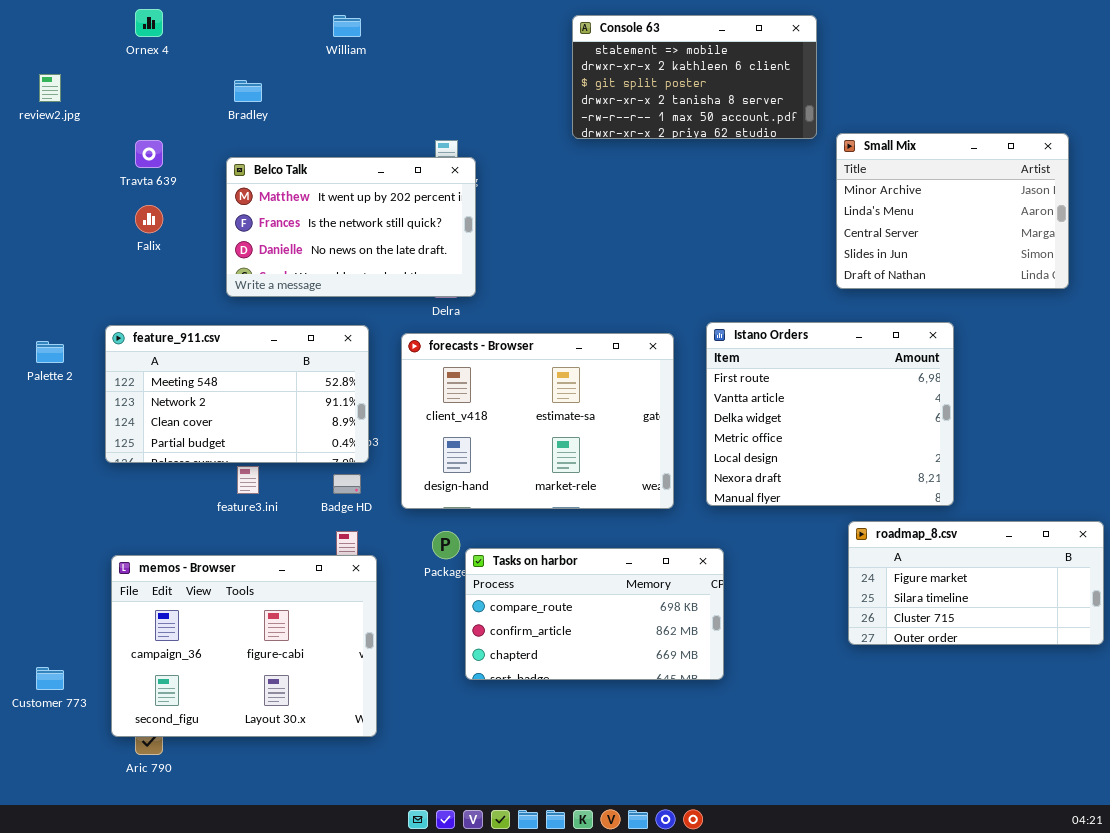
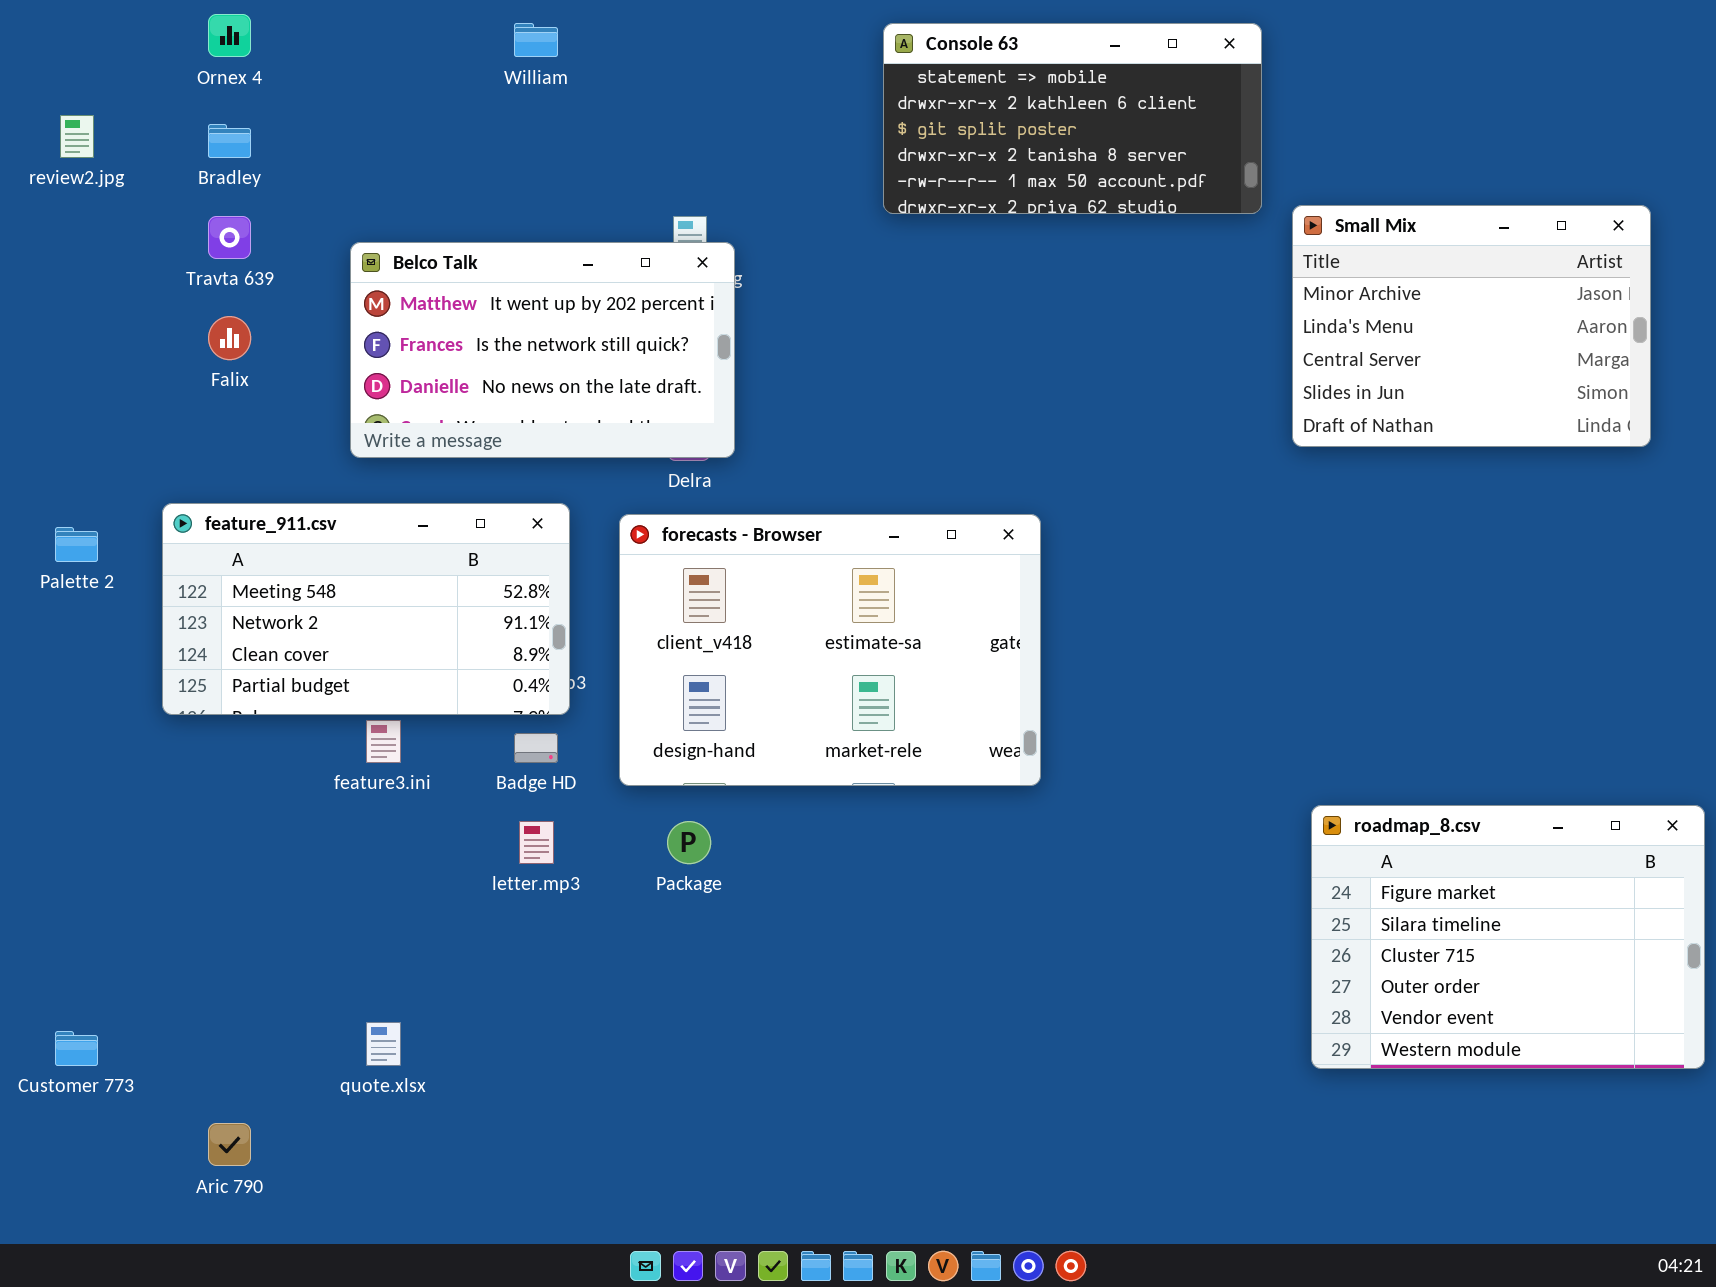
Bradley: [234,80,262,102] -> [208,124,251,158], moved
Istano Orders: [706,322,954,506] -> none, closed
roadmap_8.csv: [848,521,1104,645] -> [1311,805,1705,1069], resized
Tasks on harbor: [465,548,724,680] -> none, closed
memos - Browser: [111,555,377,737] -> none, closed

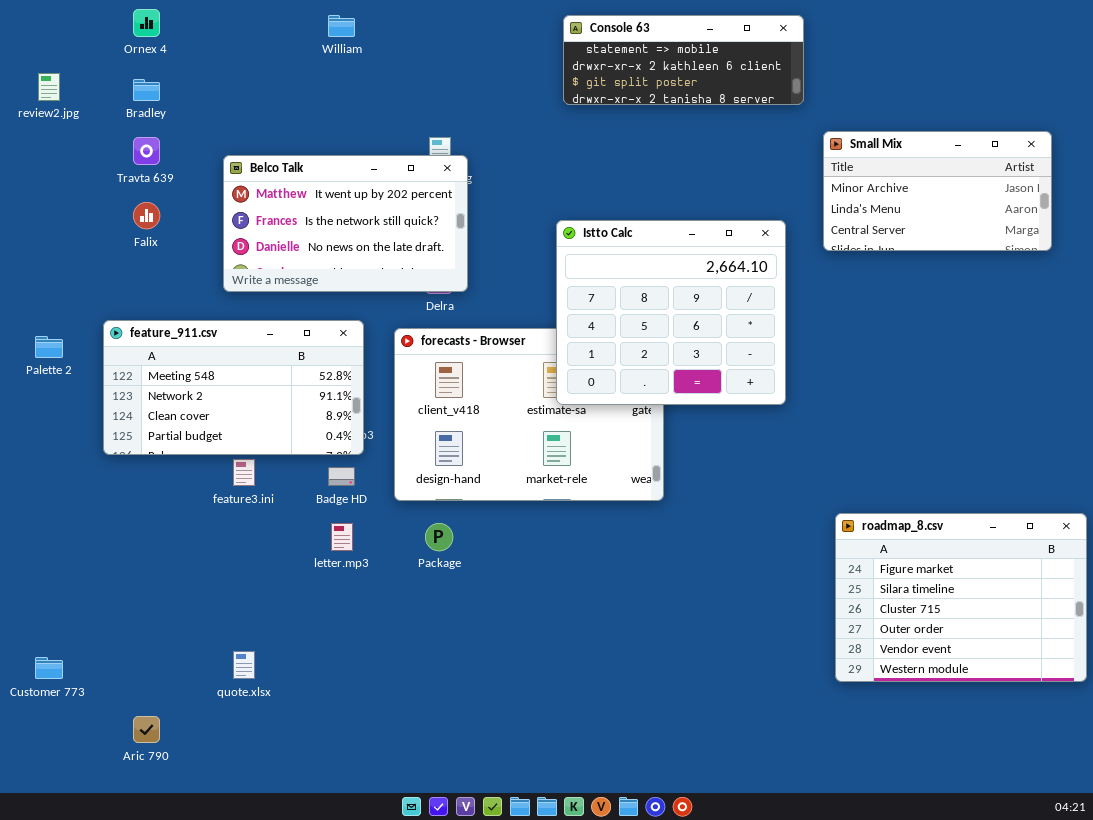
Console 63: [883,23,1262,214] -> [563,15,804,105], resized
Small Mix: [1292,205,1651,447] -> [823,131,1052,251], resized
Istto Calc: none -> [556,220,786,405], opened

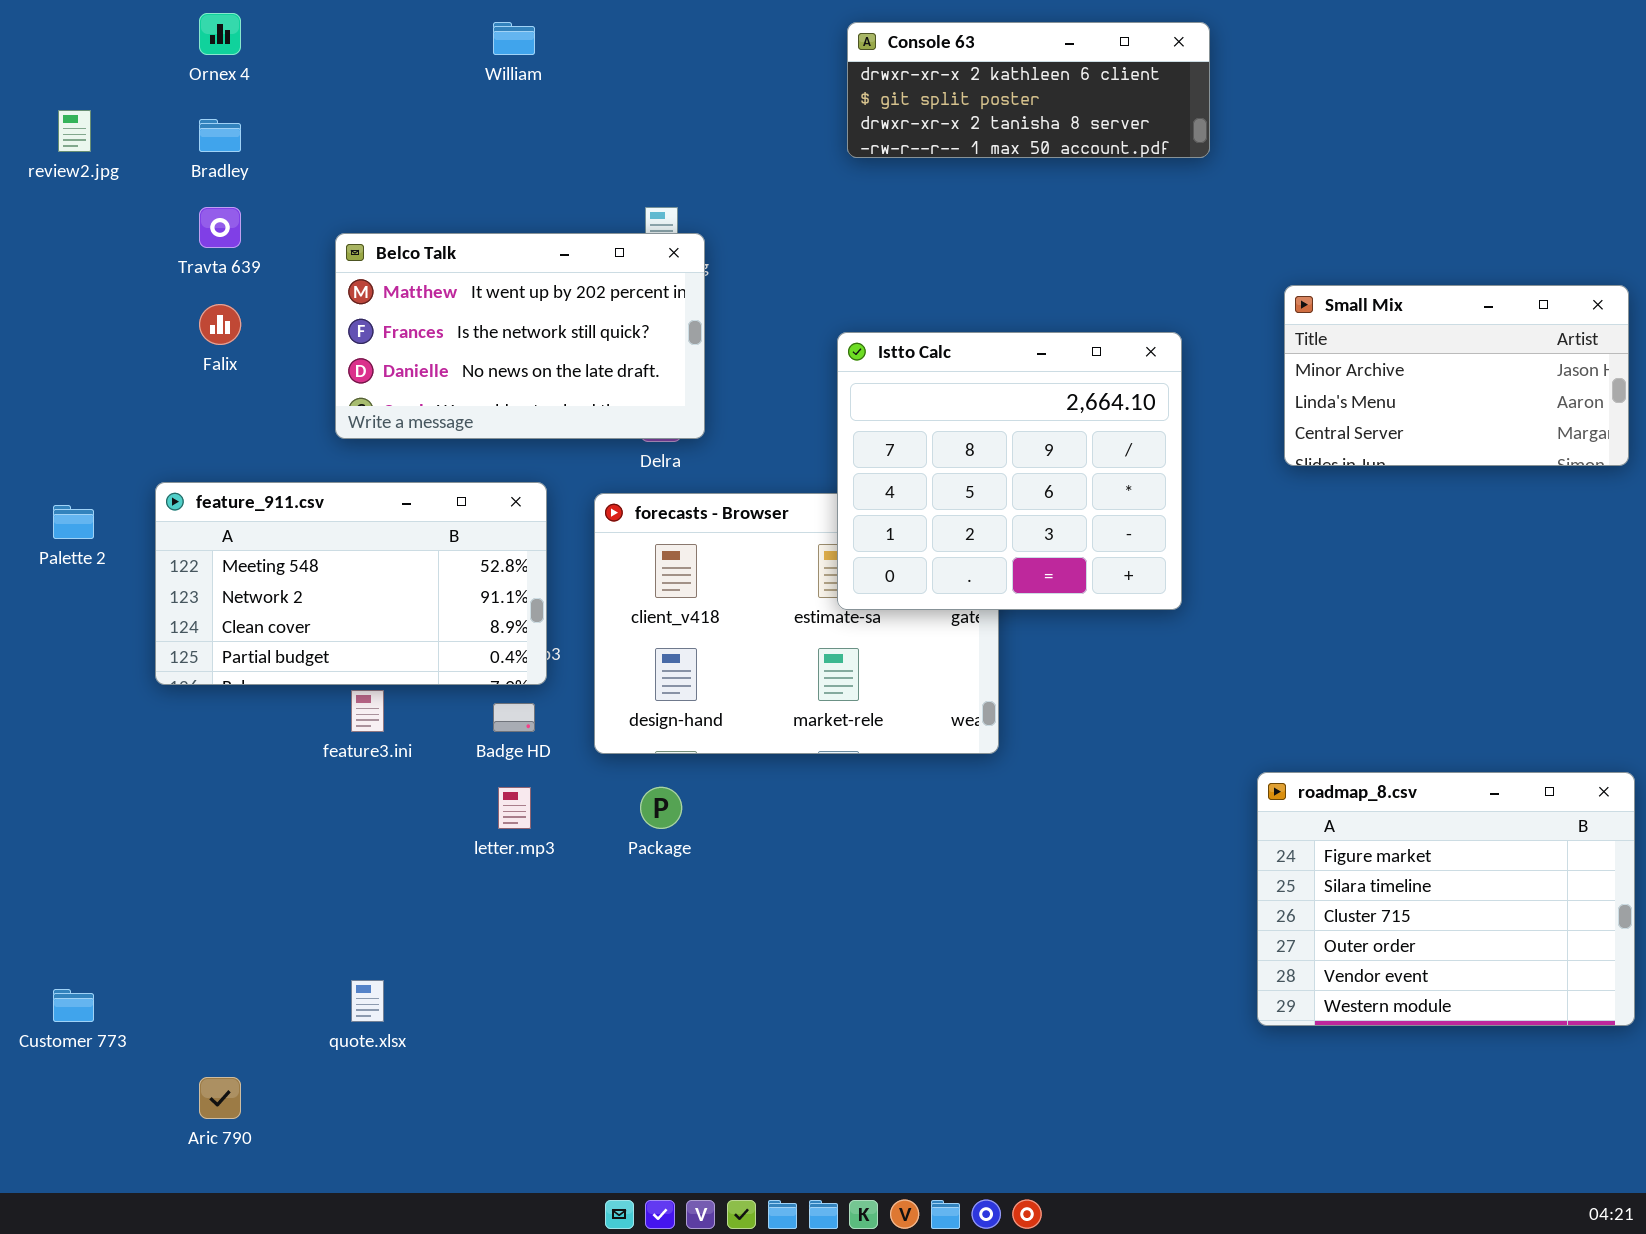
Console 63: [563,15,804,105] -> [847,22,1210,158], scrolled down 1 row
Small Mix: [823,131,1052,251] -> [1284,285,1629,466], moved

